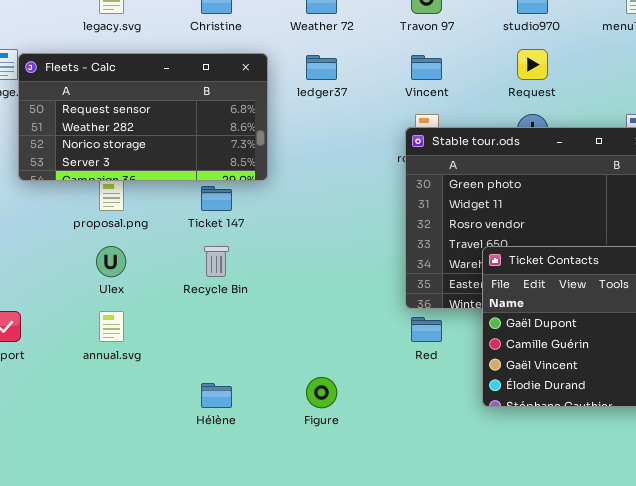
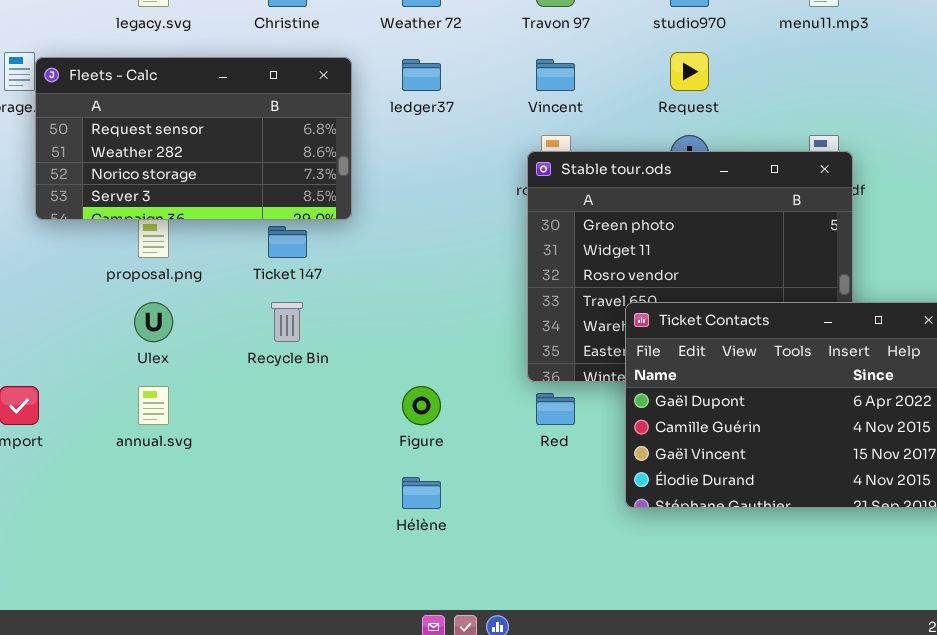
Figure: [306,377,337,408] -> [402,386,441,425], moved
Hélène: [201,383,232,408] -> [402,477,441,509], moved

